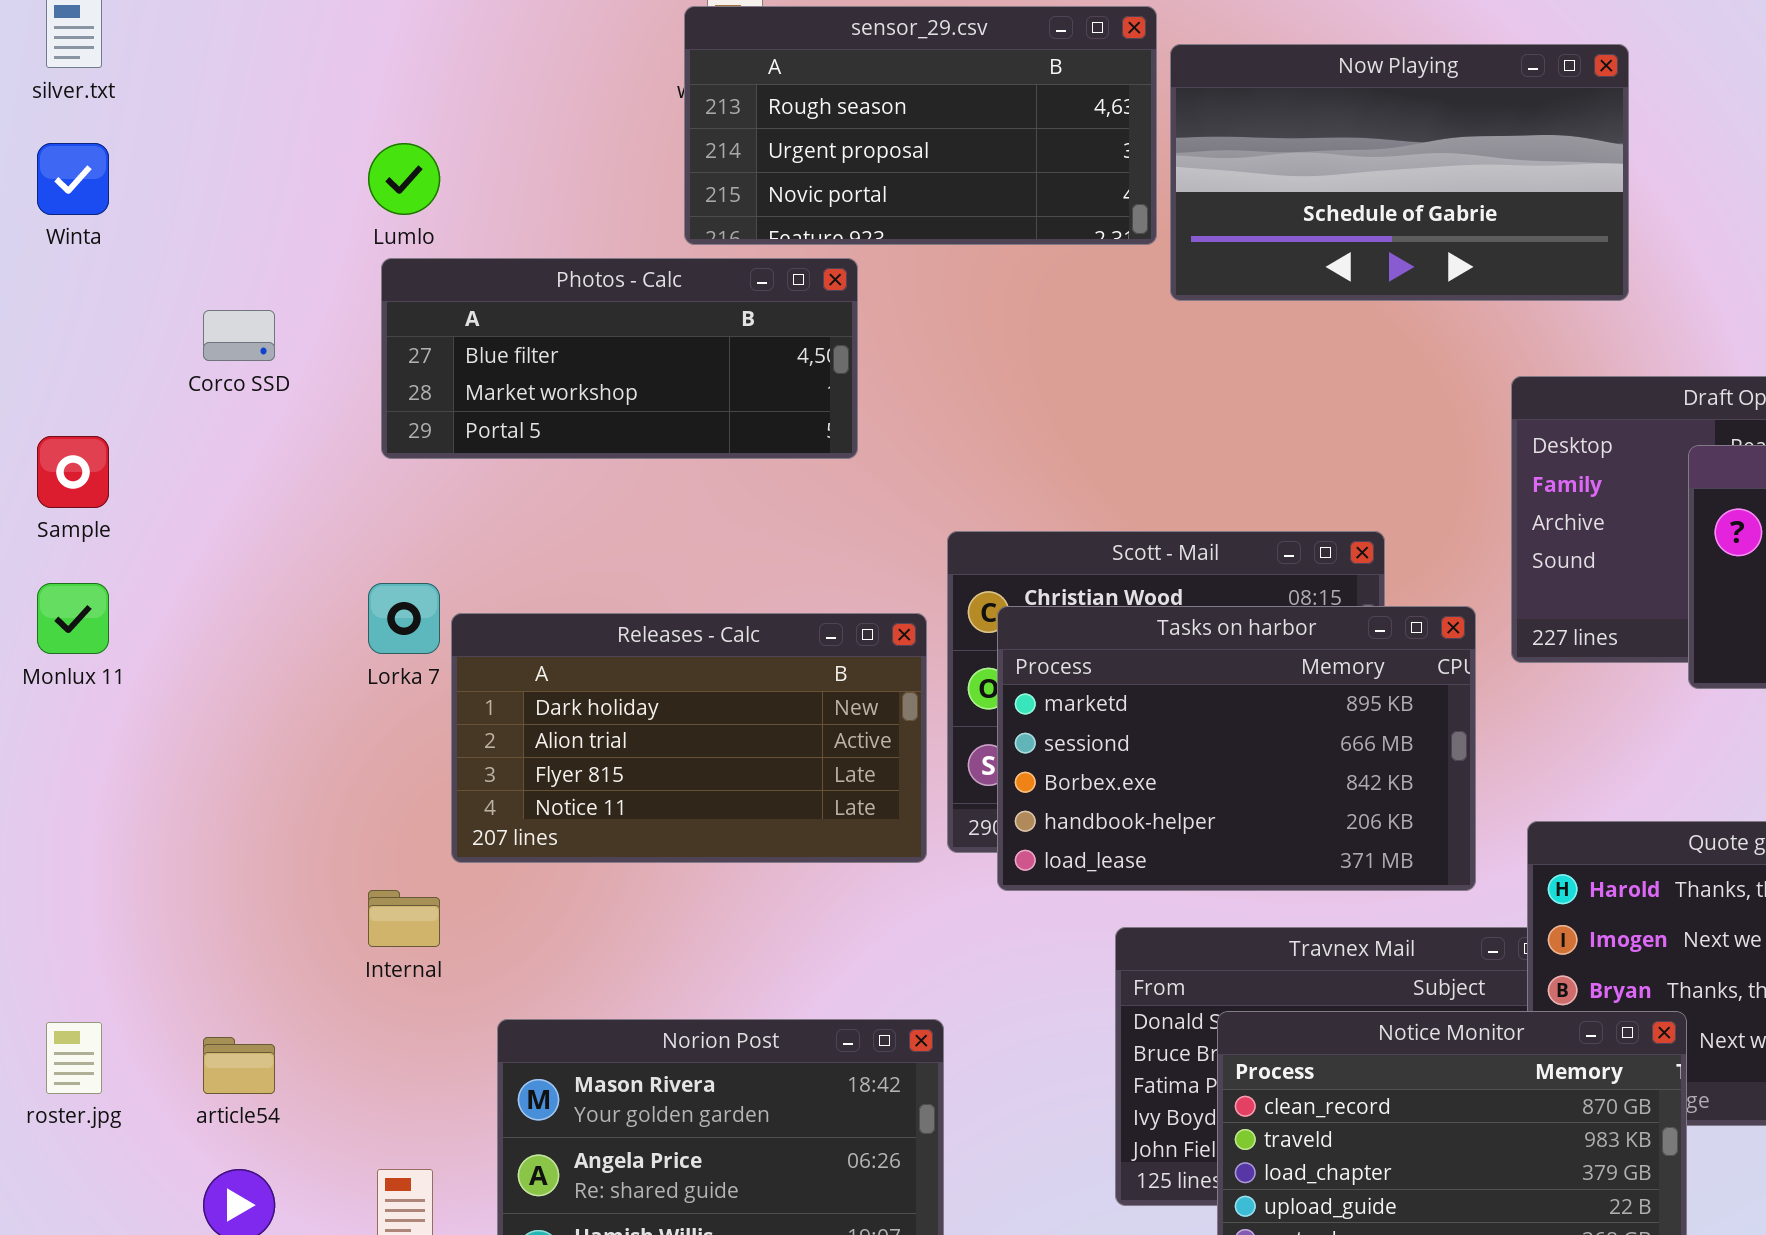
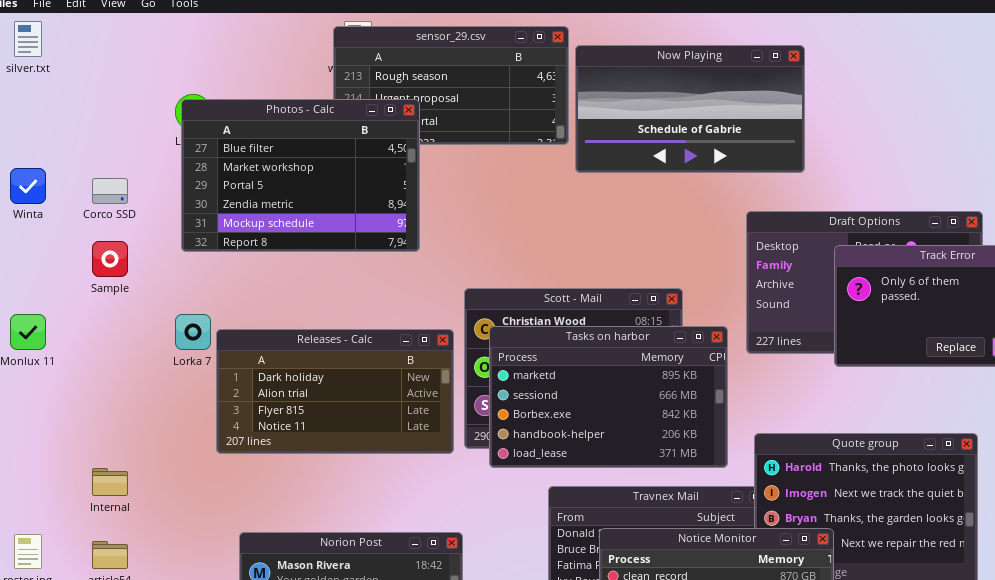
Winta: [37,143,109,215] -> [10,168,46,204], moved
Photos - Calc: [381,258,858,459] -> [181,99,420,252], resized
Sample: [37,436,109,508] -> [92,241,128,277], moved
Internal: [368,890,440,947] -> [92,468,128,496], moved

